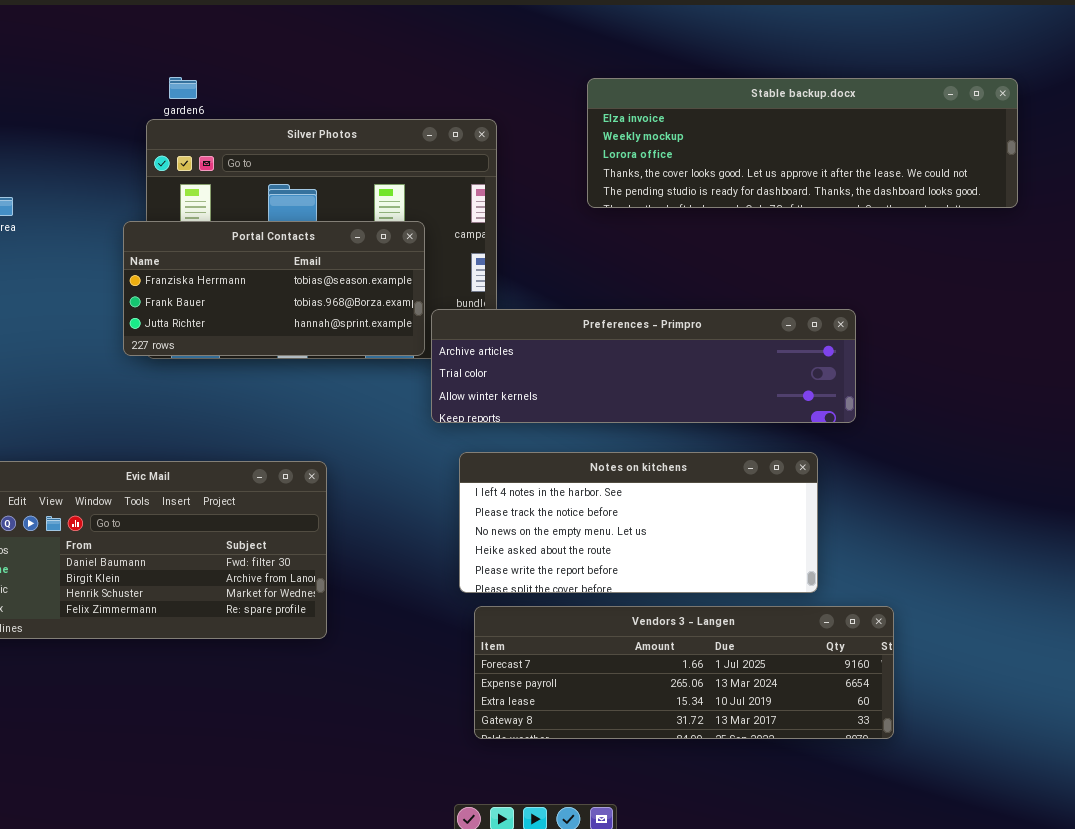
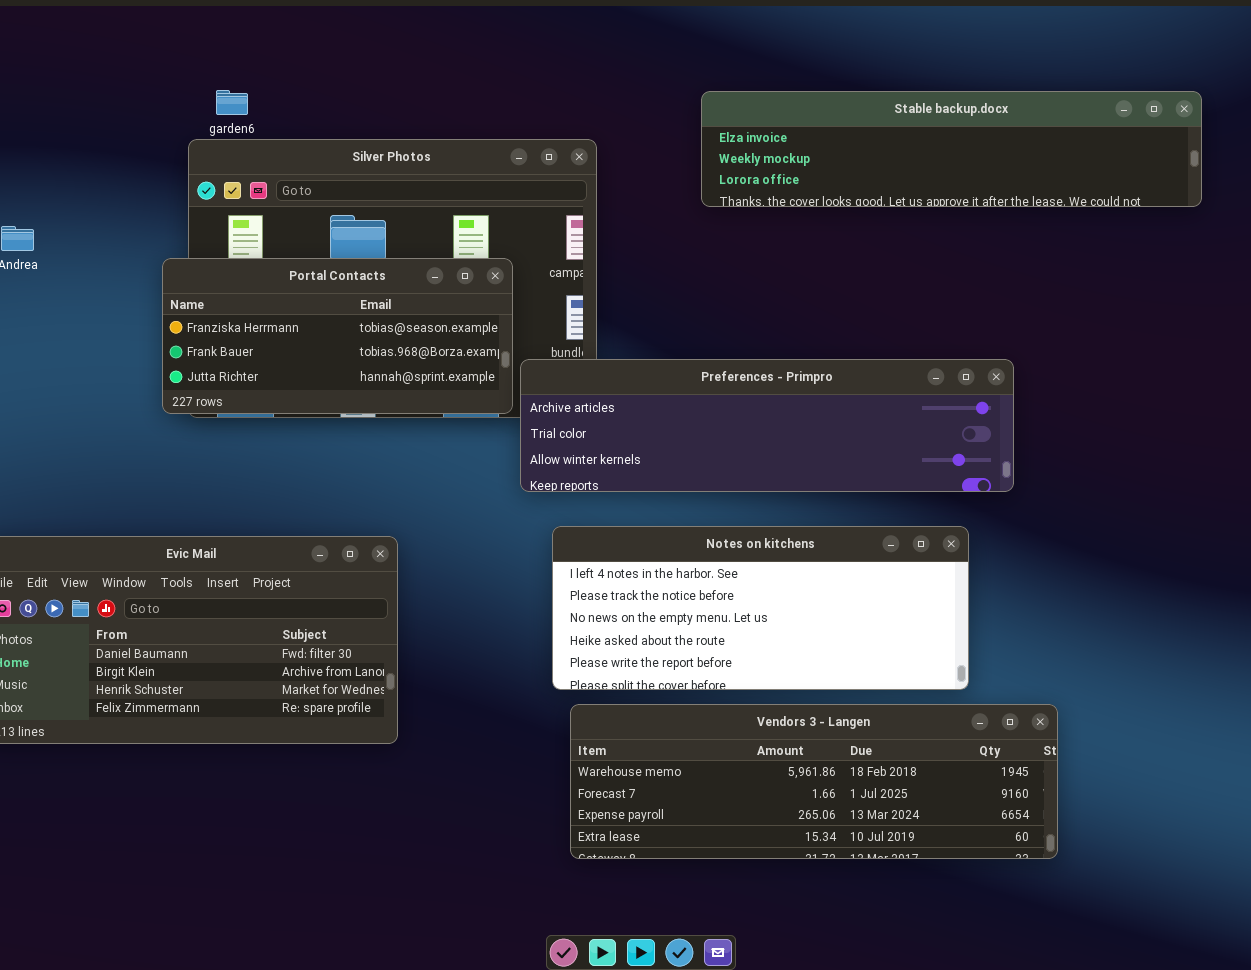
Stable backup.docx: [587,78,1018,208] -> [701,91,1202,207], resized
Vendors 3 - Langen: [474,606,894,739] -> [570,704,1058,859], scrolled up 1 row

